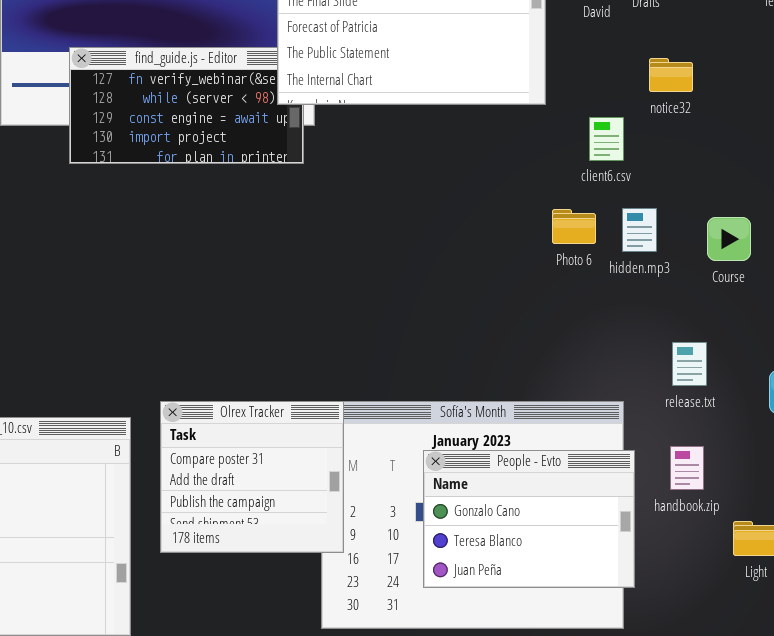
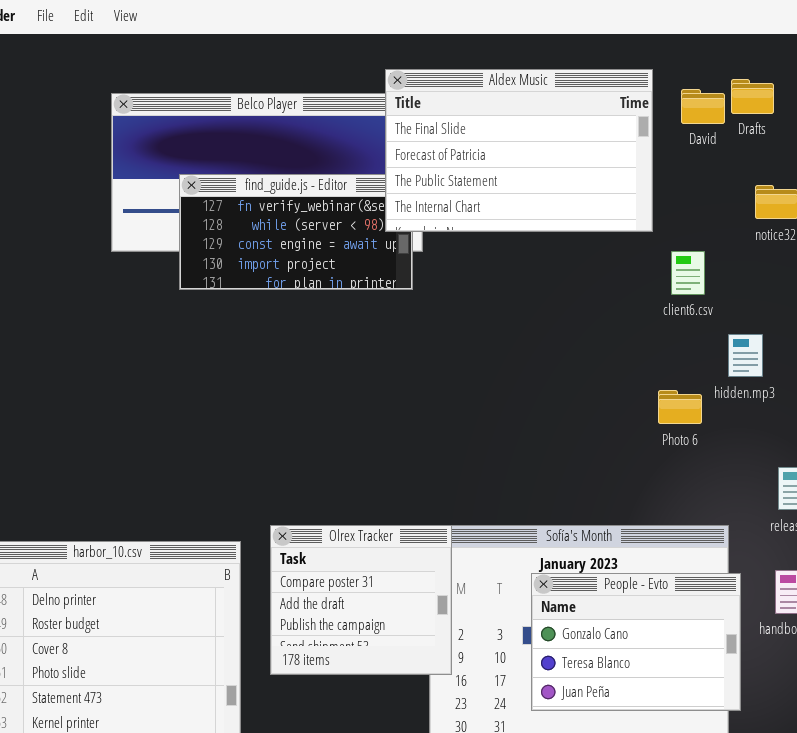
client6.csv: [589,117,624,161] -> [671,251,705,295], moved
Photo 6: [552,209,596,244] -> [658,390,702,424], moved

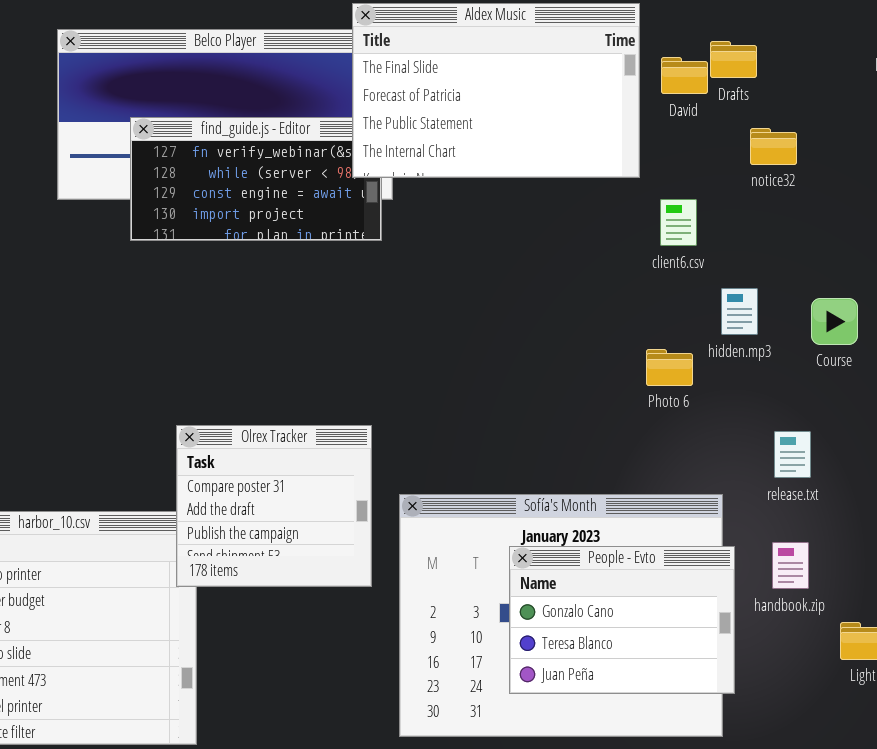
Drafts: [731,79,774,114] -> [710,41,757,78], moved
David: [681,89,725,124] -> [661,57,708,94], moved
Olrex Tracker: [270,525,452,675] -> [176,425,372,587], moved

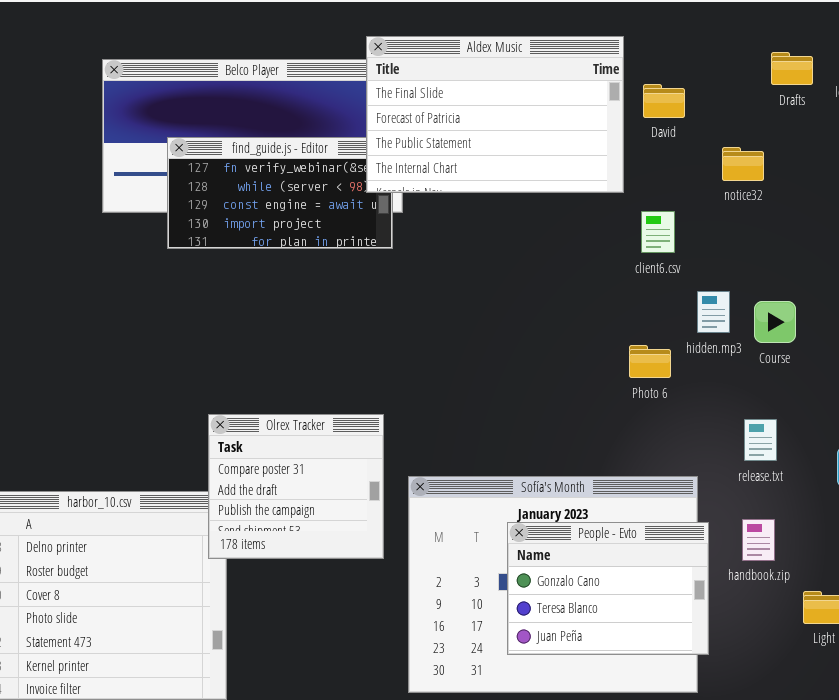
Drafts: [710,41,757,78] -> [771,52,813,85], moved
Course: [811,298,858,345] -> [754,301,796,343], moved

